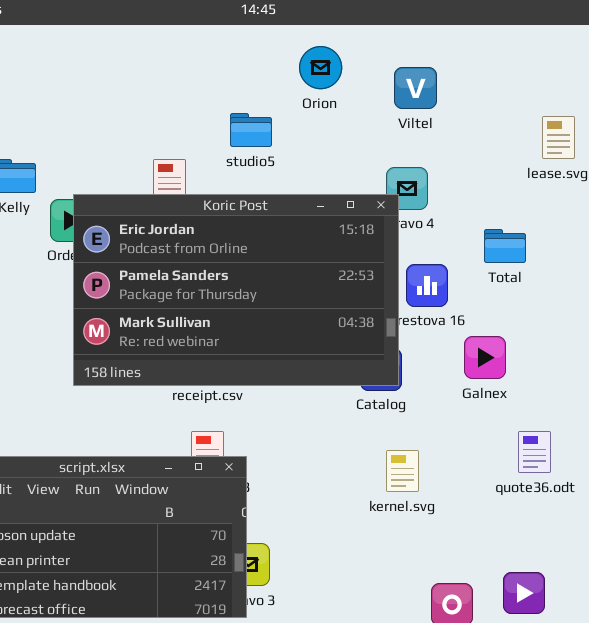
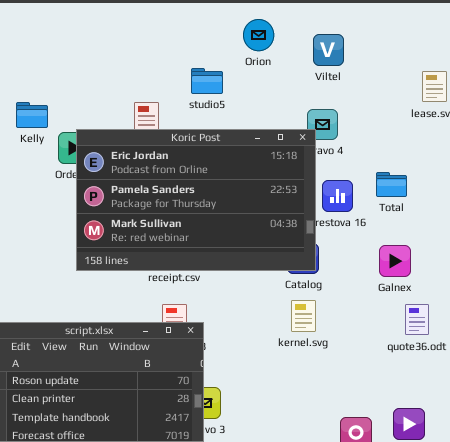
Total: [484,229,526,263] -> [376,172,407,197], moved
Galnex: [464,336,506,379] -> [379,245,411,277], moved
kernel.svg: [386,450,419,492] -> [291,300,316,332], moved

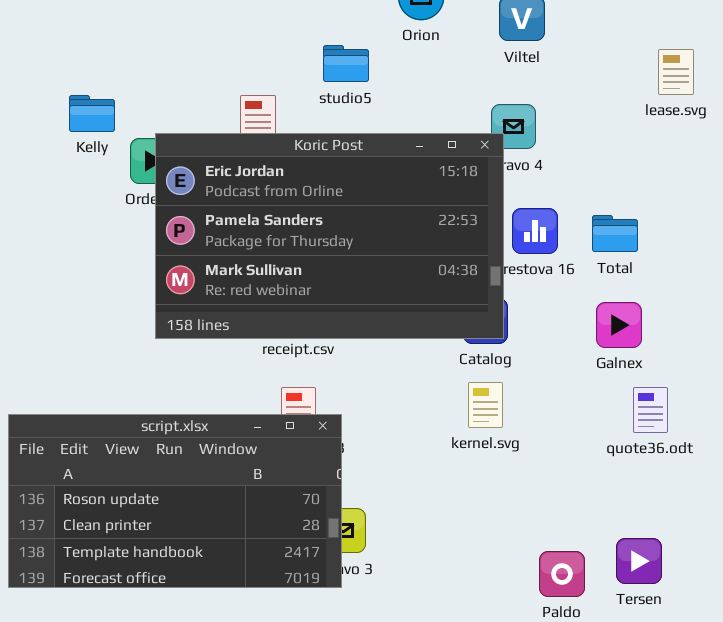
Total: [376,172,407,197] -> [592,215,638,252], moved

